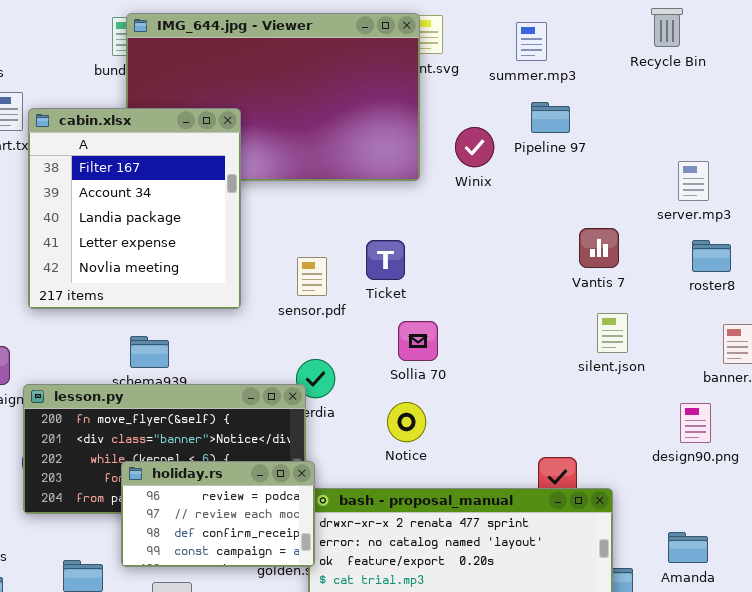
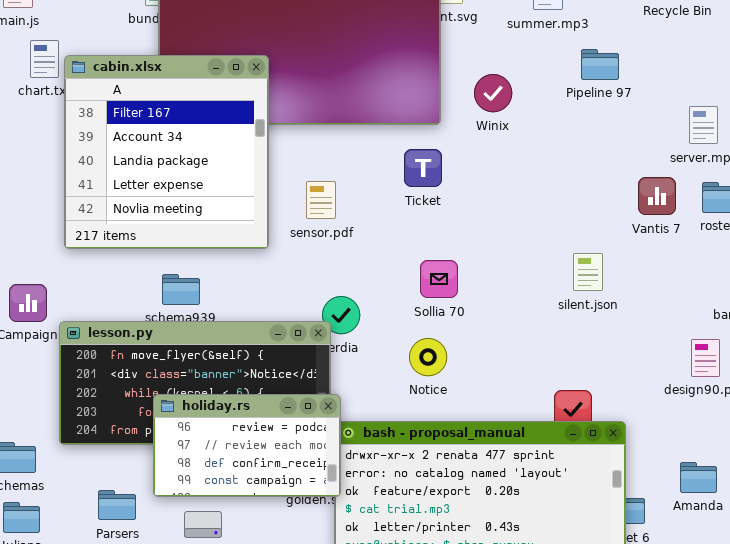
Pipeline 97: [531,102,570,133] -> [581,49,619,80], moved
Vantis 7: [579,228,619,268] -> [638,177,676,215], moved
Ticket: [366,240,405,280] -> [404,149,442,187], moved
sensor.pdf: [297,257,327,296] -> [306,181,336,219], moved
silent.json: [597,313,628,353] -> [573,253,603,291], moved

